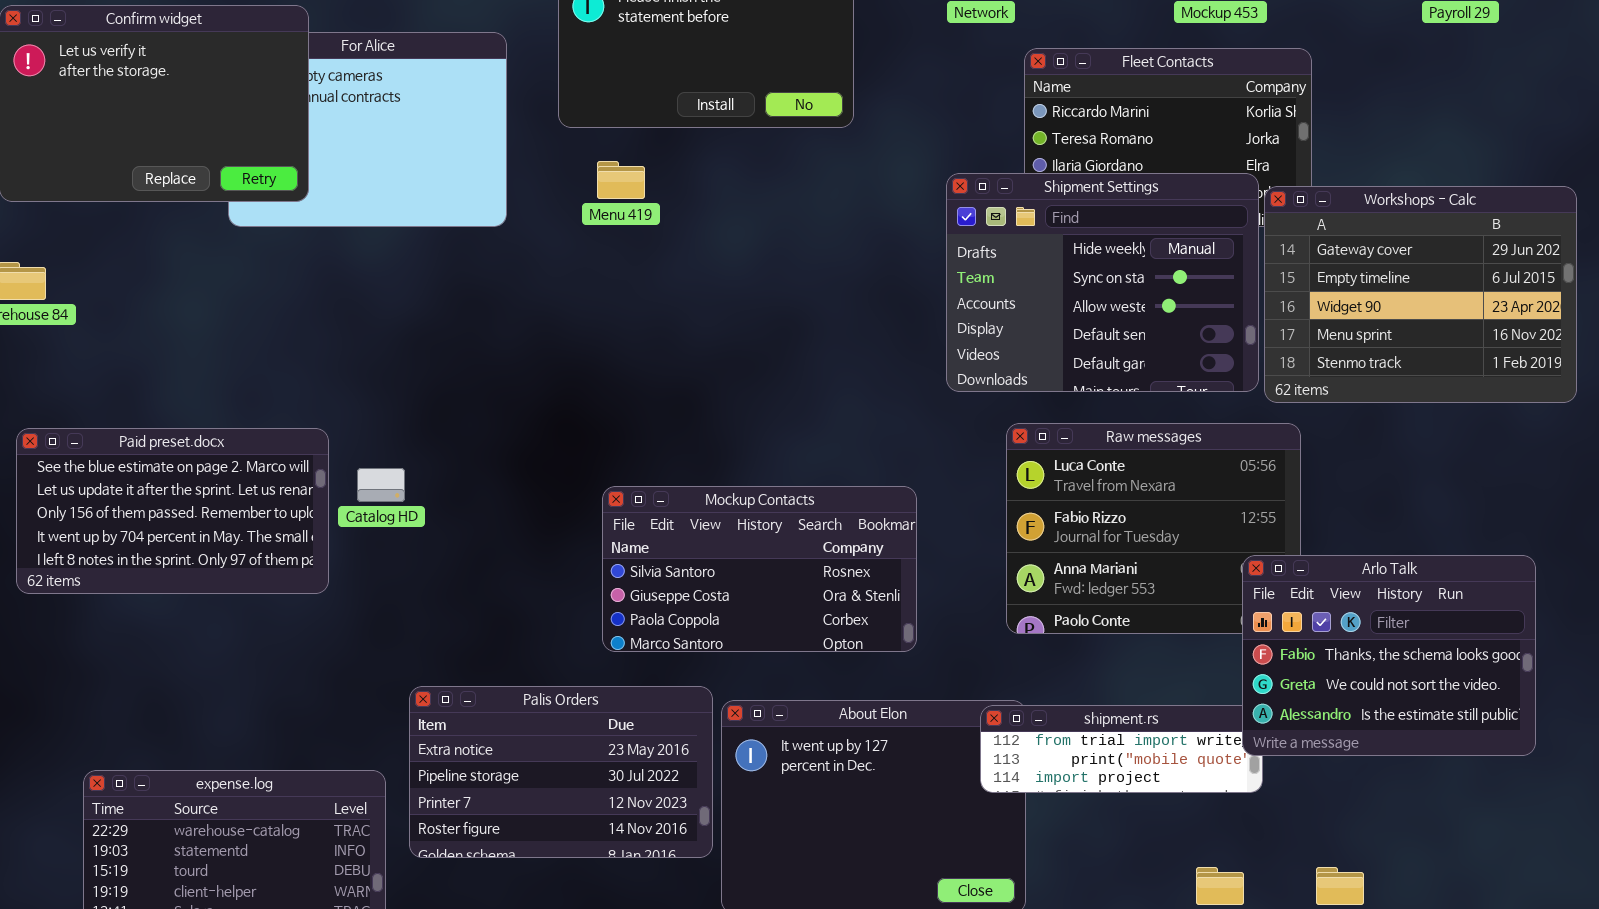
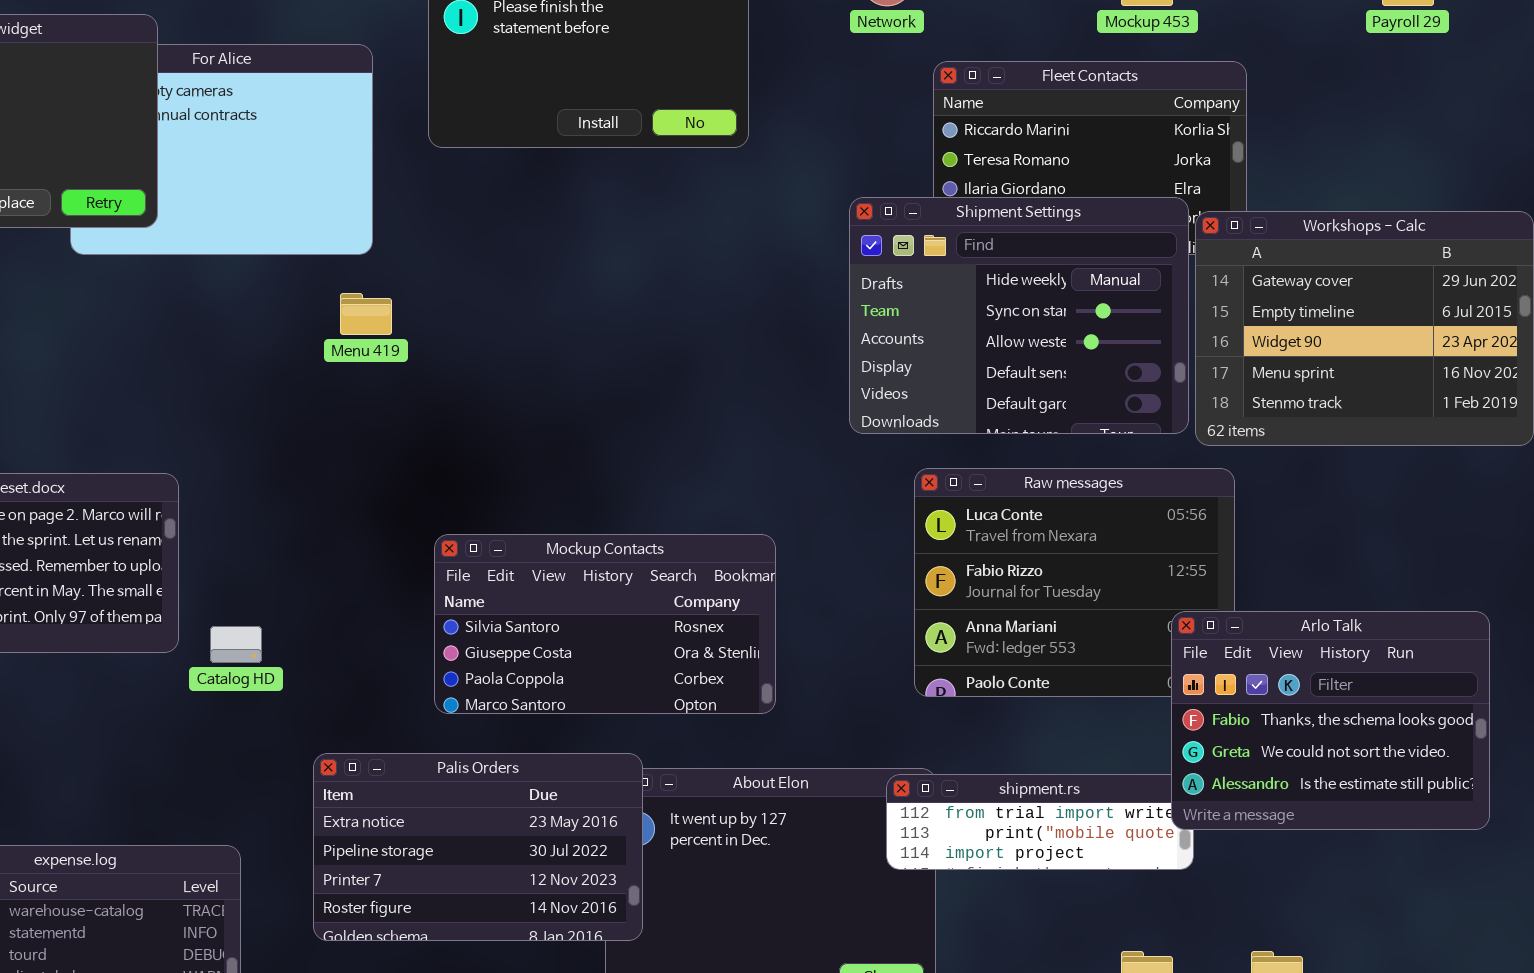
Menu 419: [597,161,645,199] -> [340,293,392,335], moved
Catalog HD: [357,468,405,502] -> [210,626,262,663], moved
Mockup Contacts: [602,486,917,652] -> [434,534,776,714], moved
Palis Orders: [409,686,713,858] -> [313,753,643,941], moved

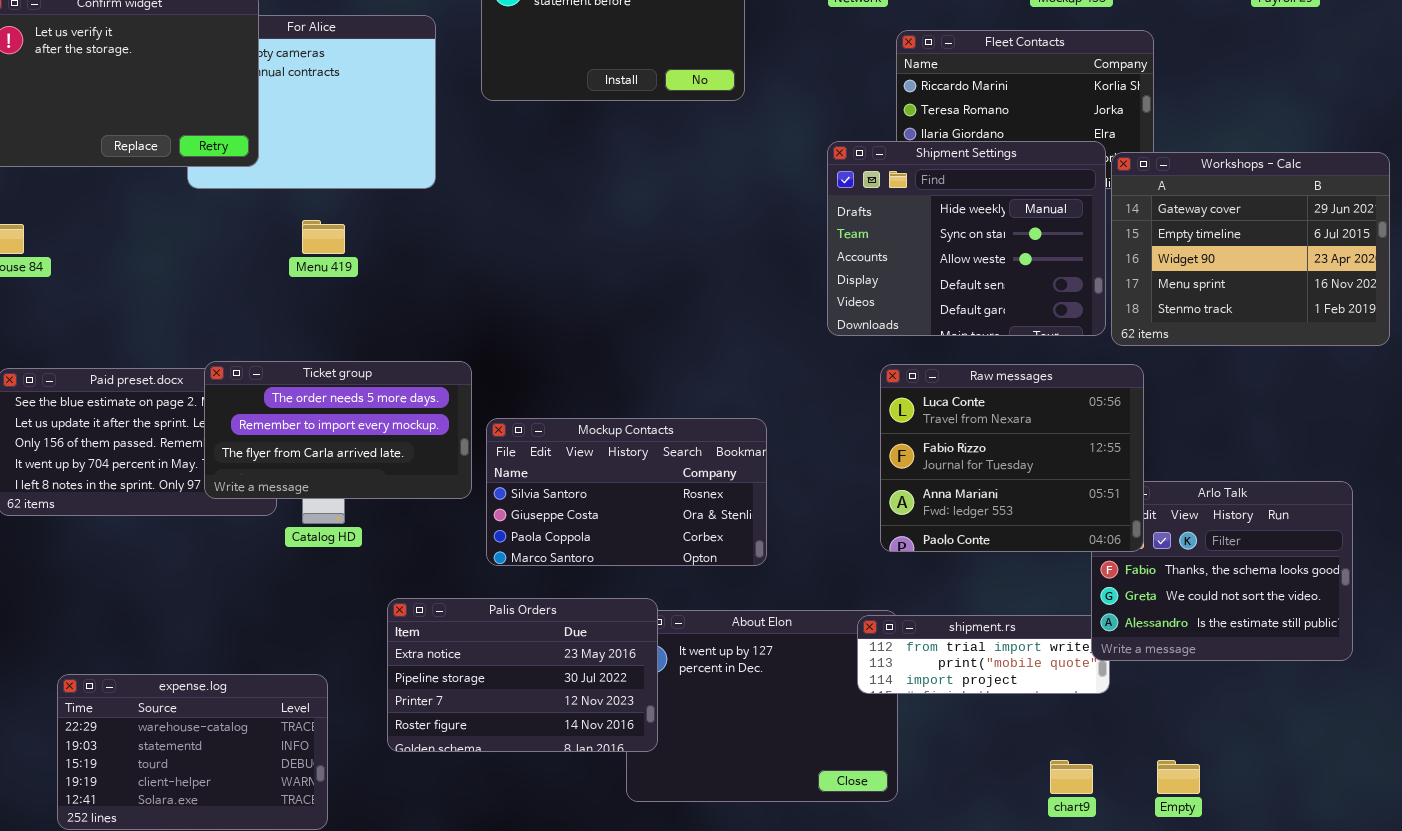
Menu 419: [340,293,392,335] -> [302,220,345,254], moved
Ticket group: none -> [204,361,472,499], opened
Raw messages: [914,468,1235,697] -> [880,364,1144,552], raised

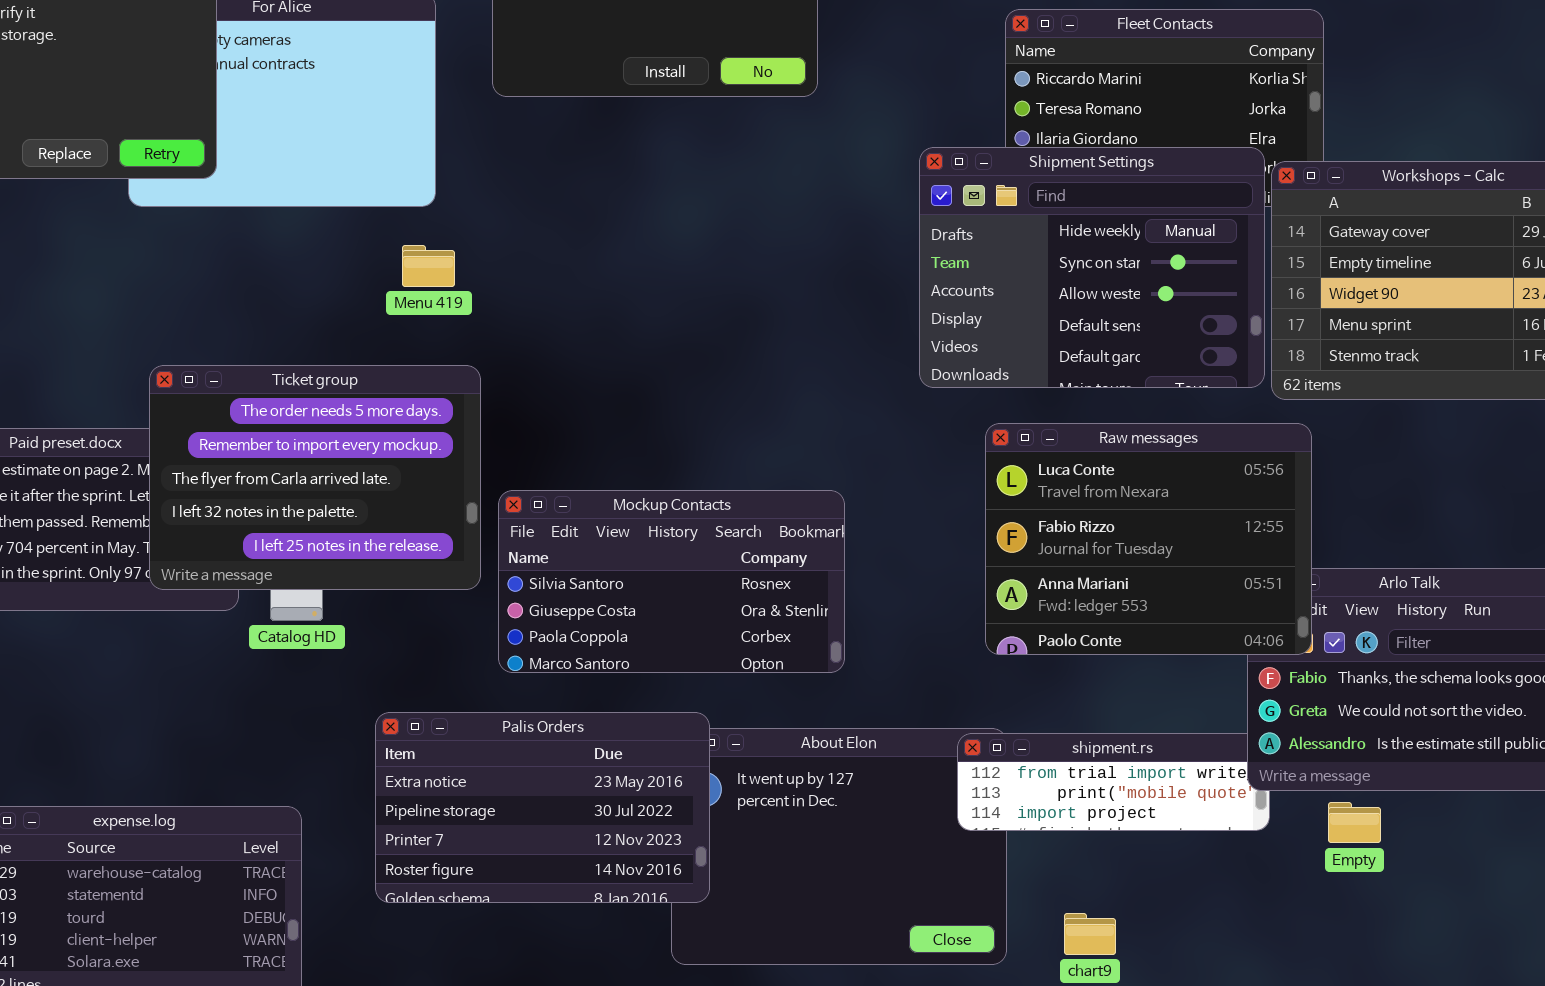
Menu 419: [302,220,345,254] -> [402,245,455,287], moved
Ticket group: [204,361,472,499] -> [149,365,481,590], resized
chart9: [1050,760,1093,794] -> [1064,913,1116,955], moved
Empty: [1157,760,1200,794] -> [1328,802,1381,843], moved

